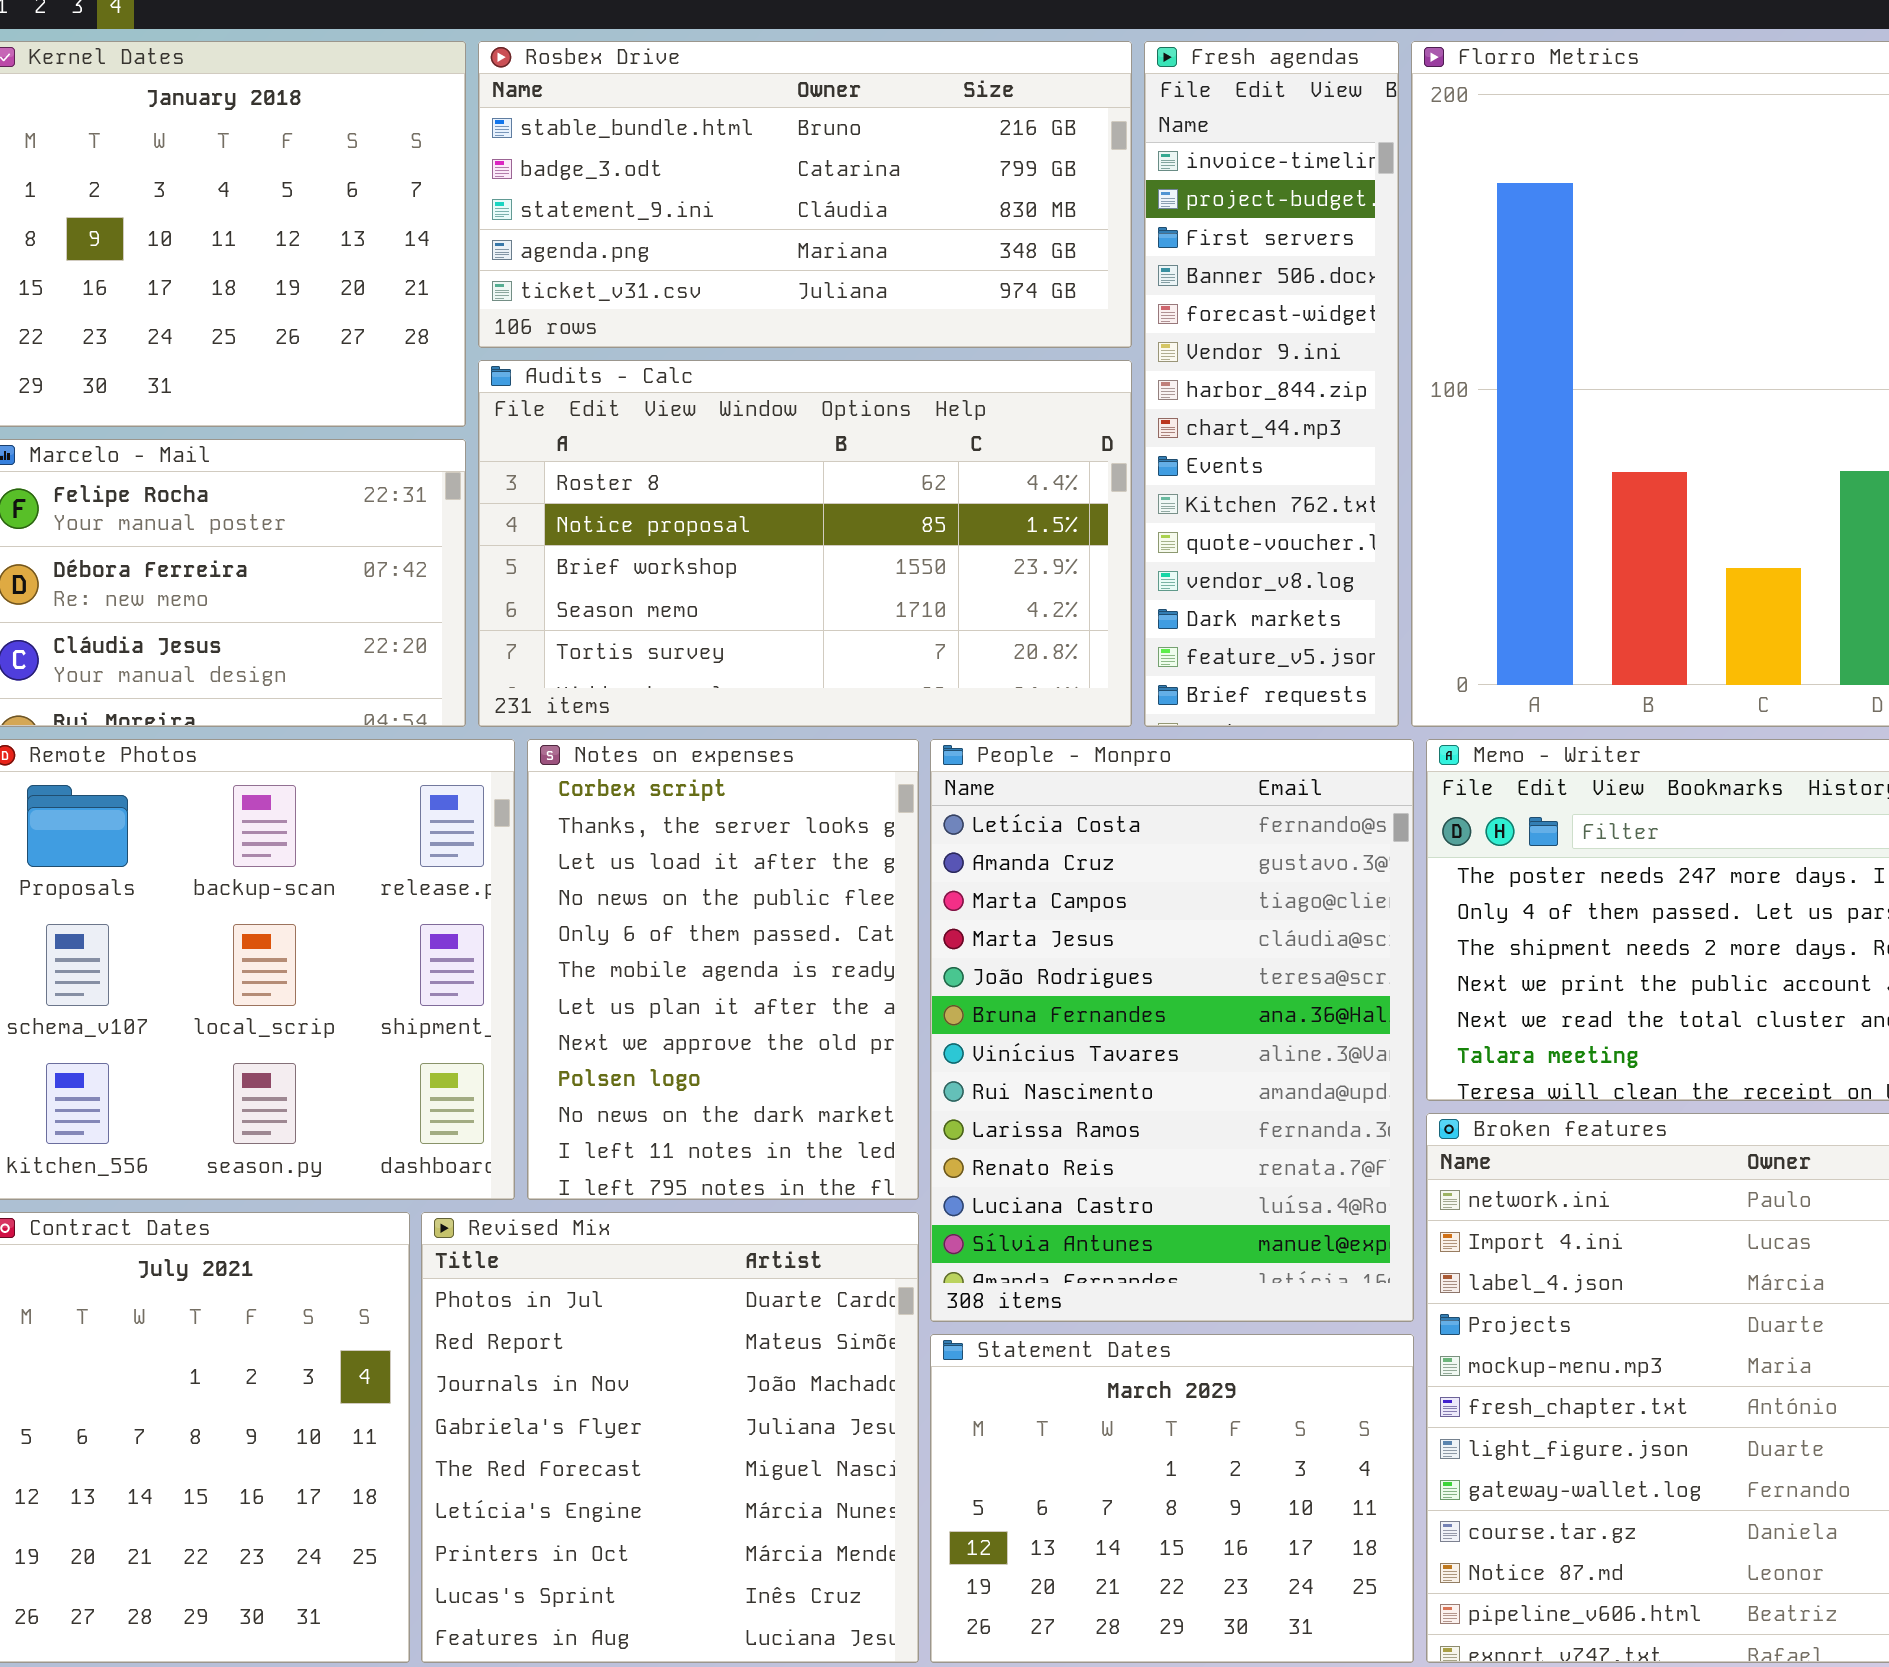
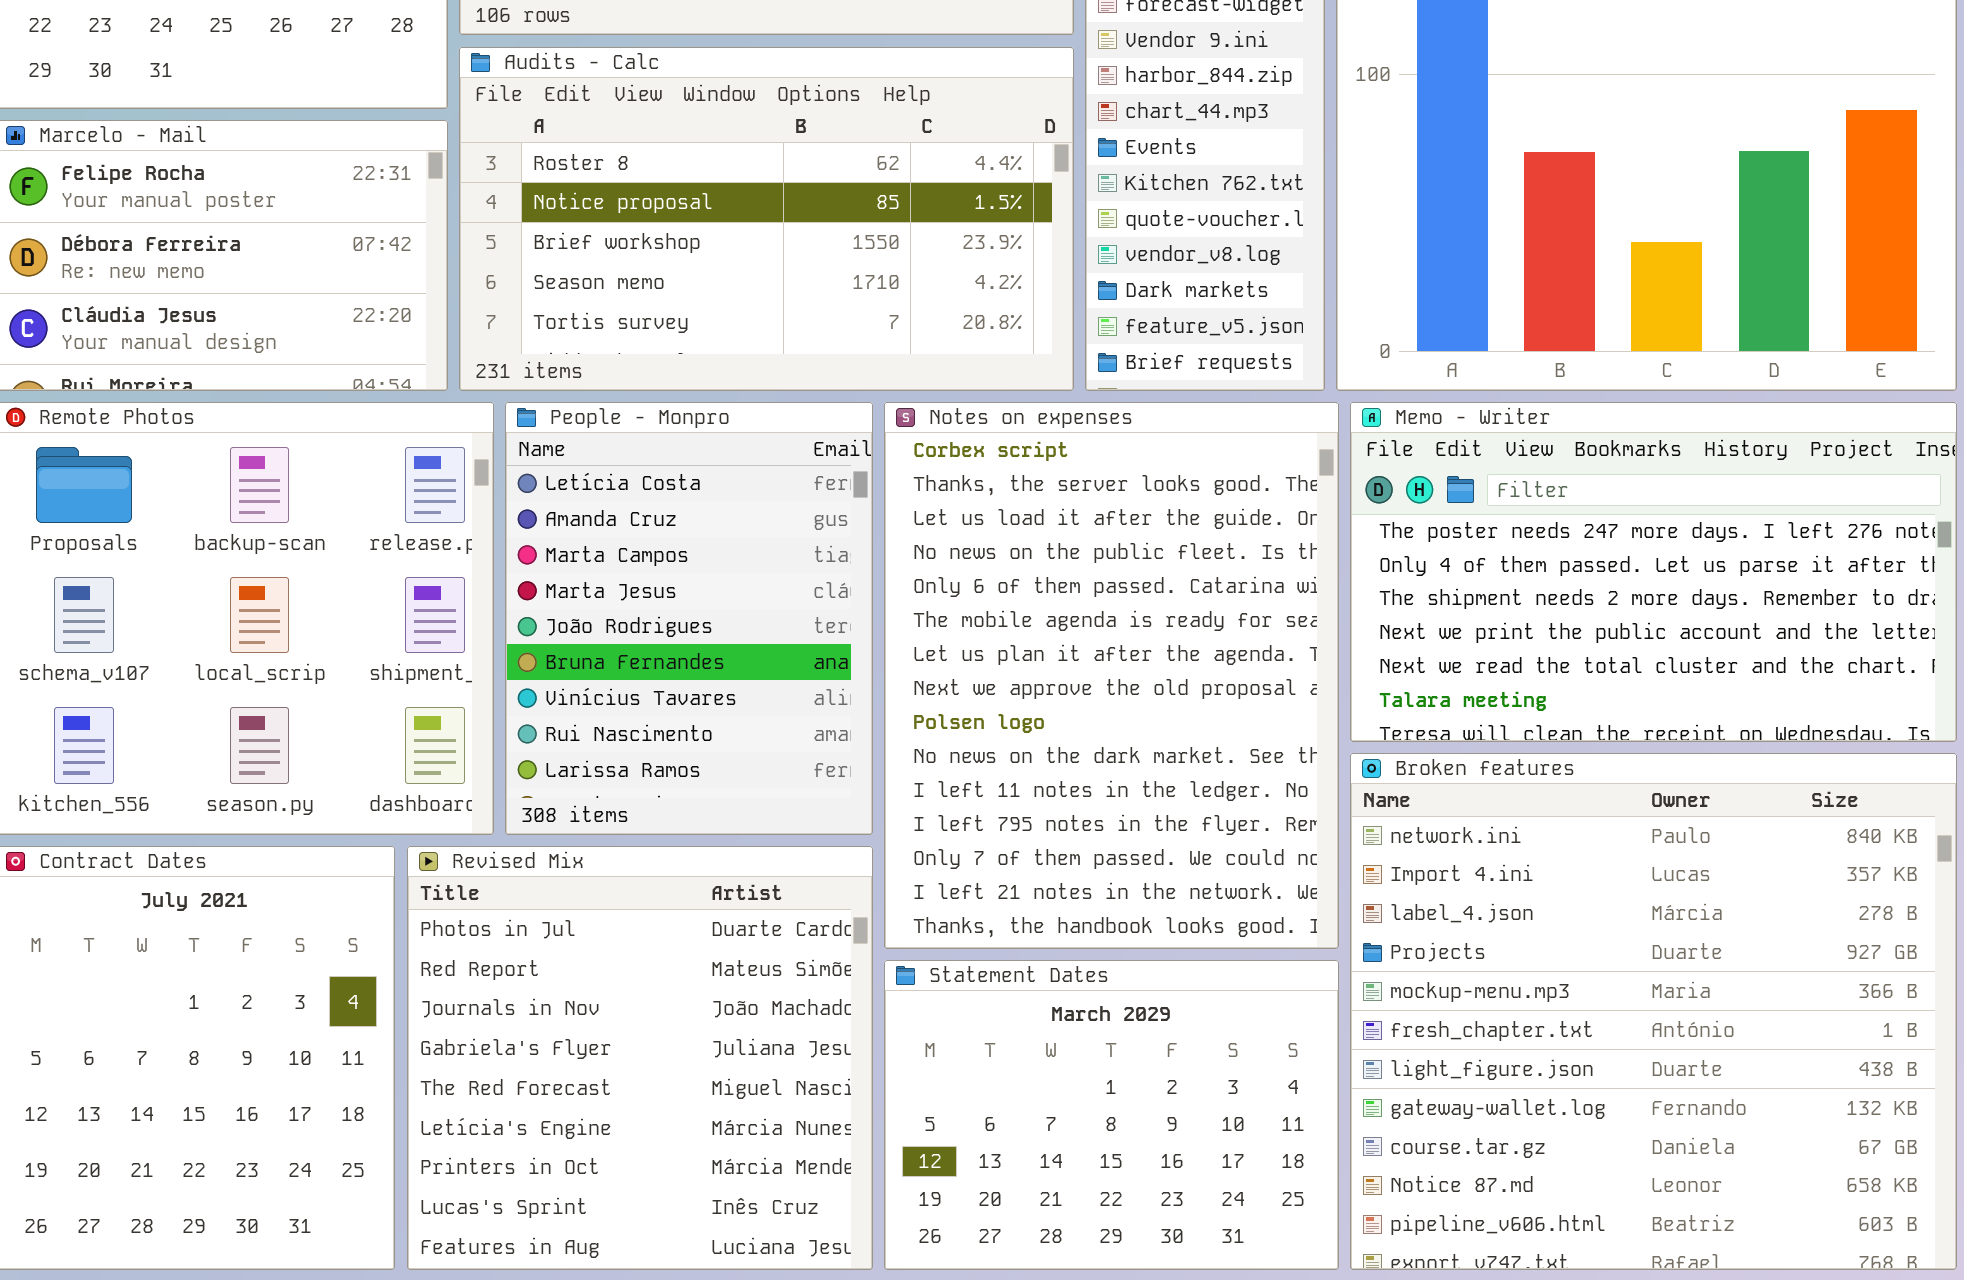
Notes on expenses: [527,739,919,1200] -> [884,402,1339,949], moved, resized
People - Monpro: [930,739,1414,1322] -> [505,402,873,835], moved, resized

